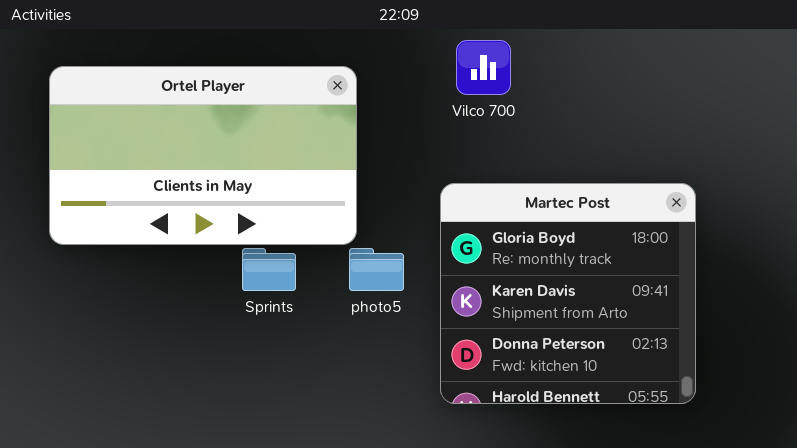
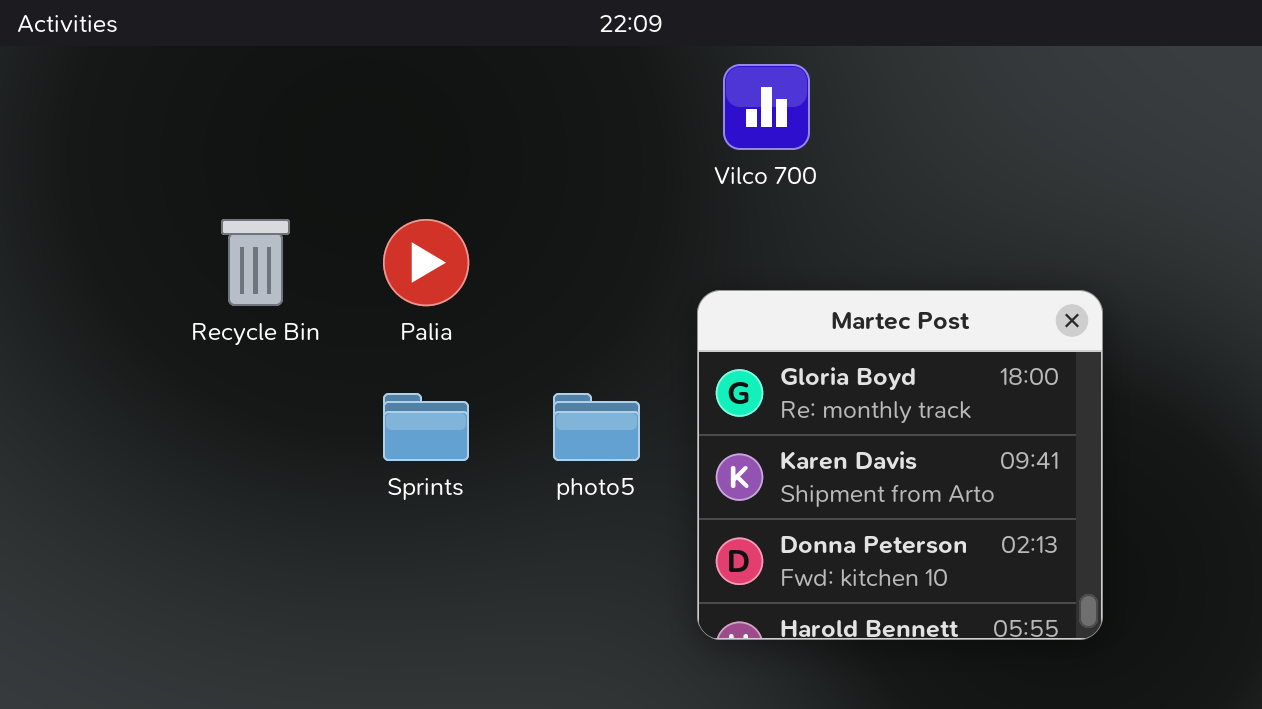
Ortel Player: [49,66,357,245] -> none, closed

